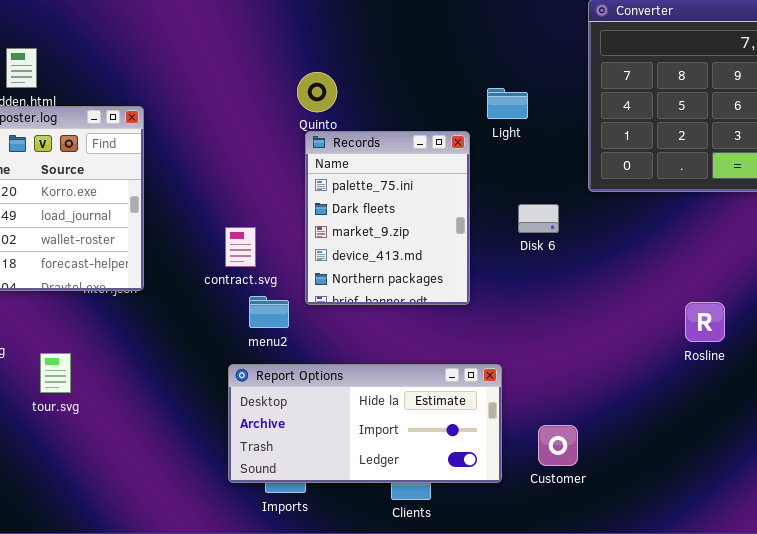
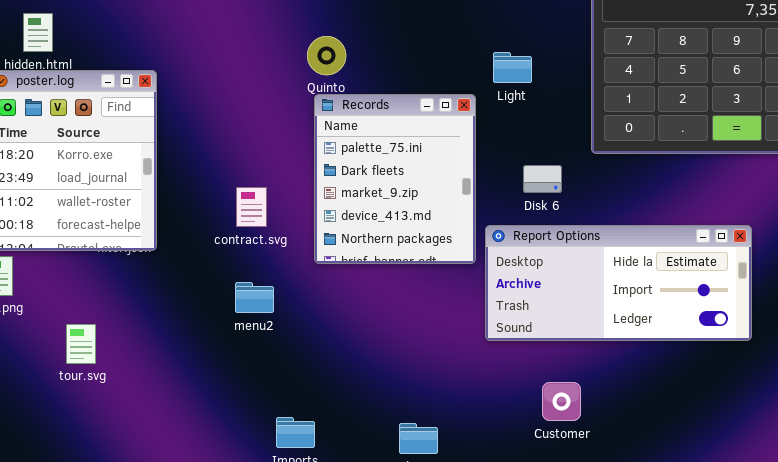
menu2: [249,296,289,328] -> [235,282,274,313], moved
tour.svg: [40,353,71,393] -> [66,324,96,364], moved
Report Options: [228,364,502,483] -> [485,225,752,341], moved

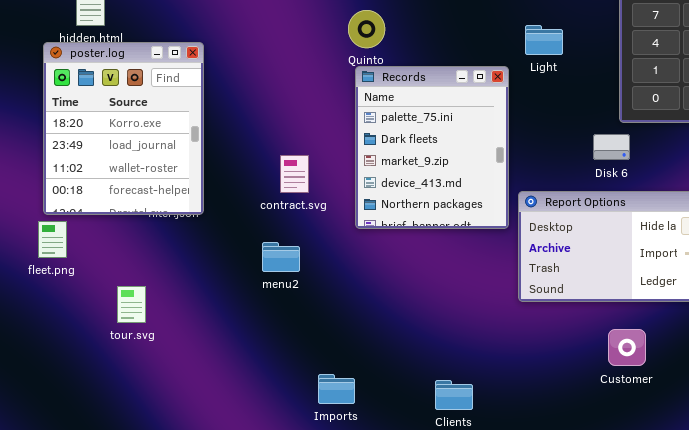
Disk 6: [523,165,562,193] -> [593,134,630,160], moved
menu2: [235,282,274,313] -> [262,242,300,272], moved
Customer: [542,382,581,421] -> [608,329,646,366], moved

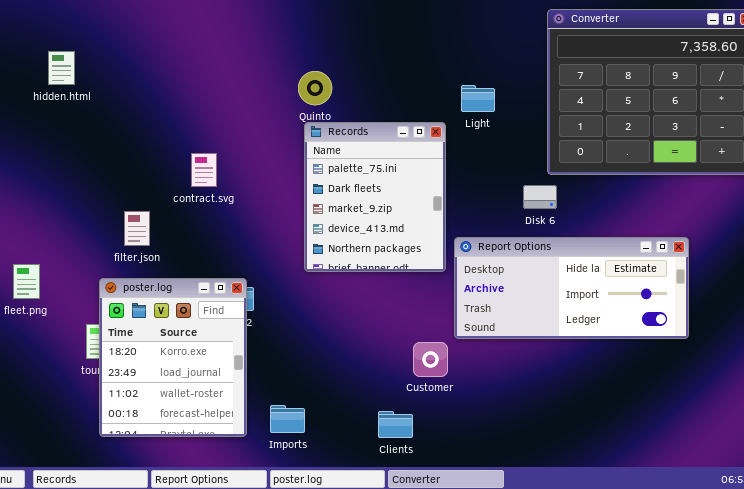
poster.log: [43,42,204,215] -> [99,278,247,437], moved
contract.svg: [280,155,309,193] -> [191,153,217,187], moved
Customer: [608,329,646,366] -> [413,342,448,377], moved

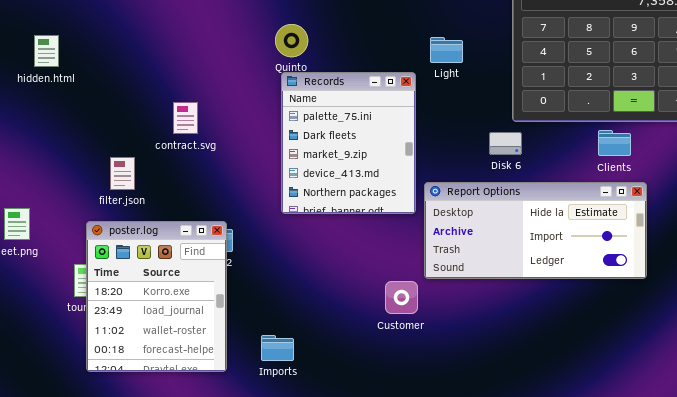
hidden.html: [48,51,75,85] -> [34,35,59,67], moved
Imports: [270,405,305,433] -> [261,335,294,361], moved
Clients: [378,411,413,438] -> [598,130,631,156], moved

